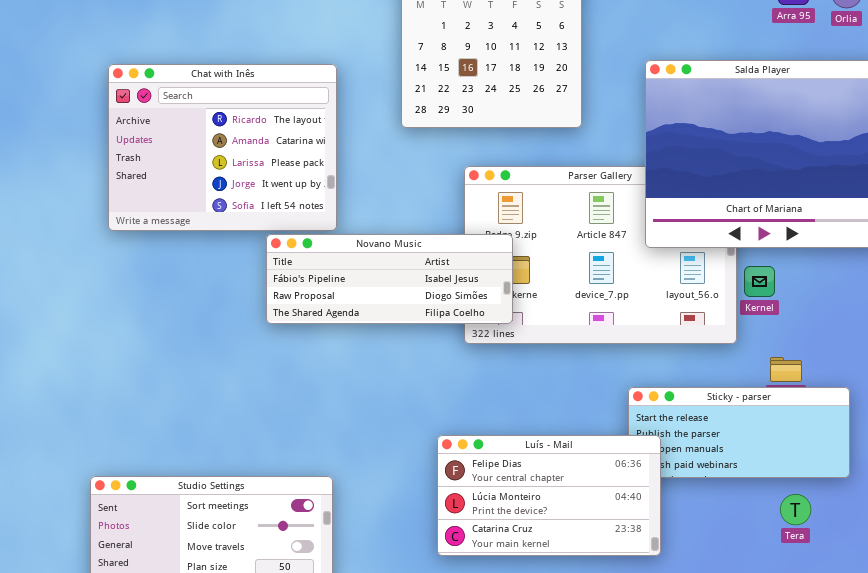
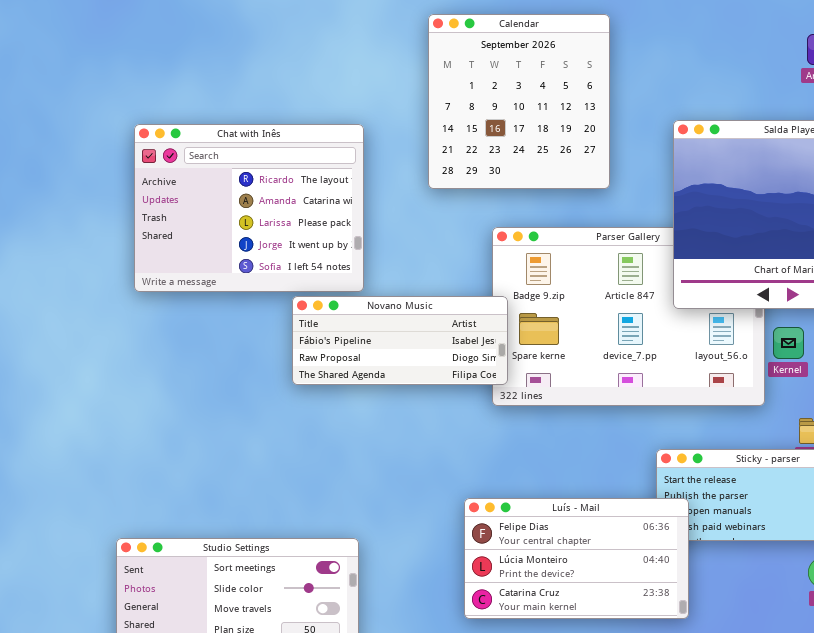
Novano Music: [266,234,513,324] -> [292,296,508,385], resized

